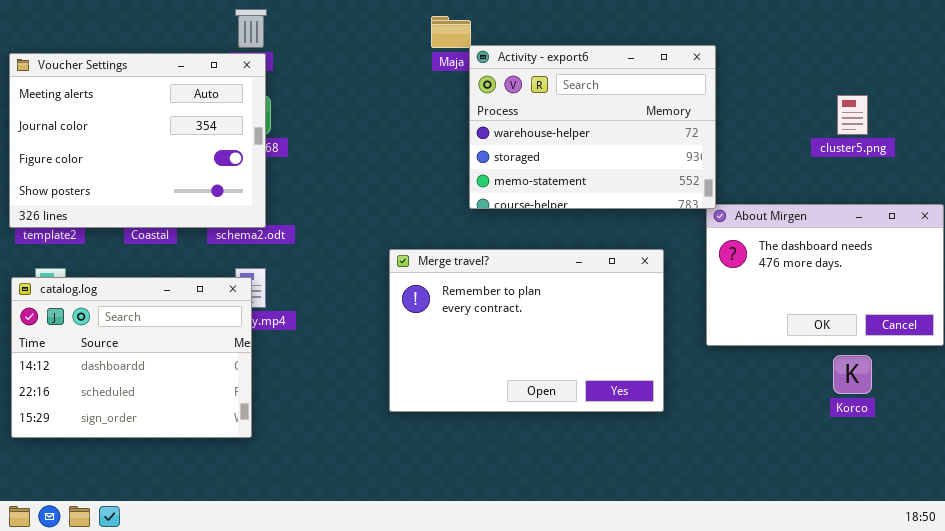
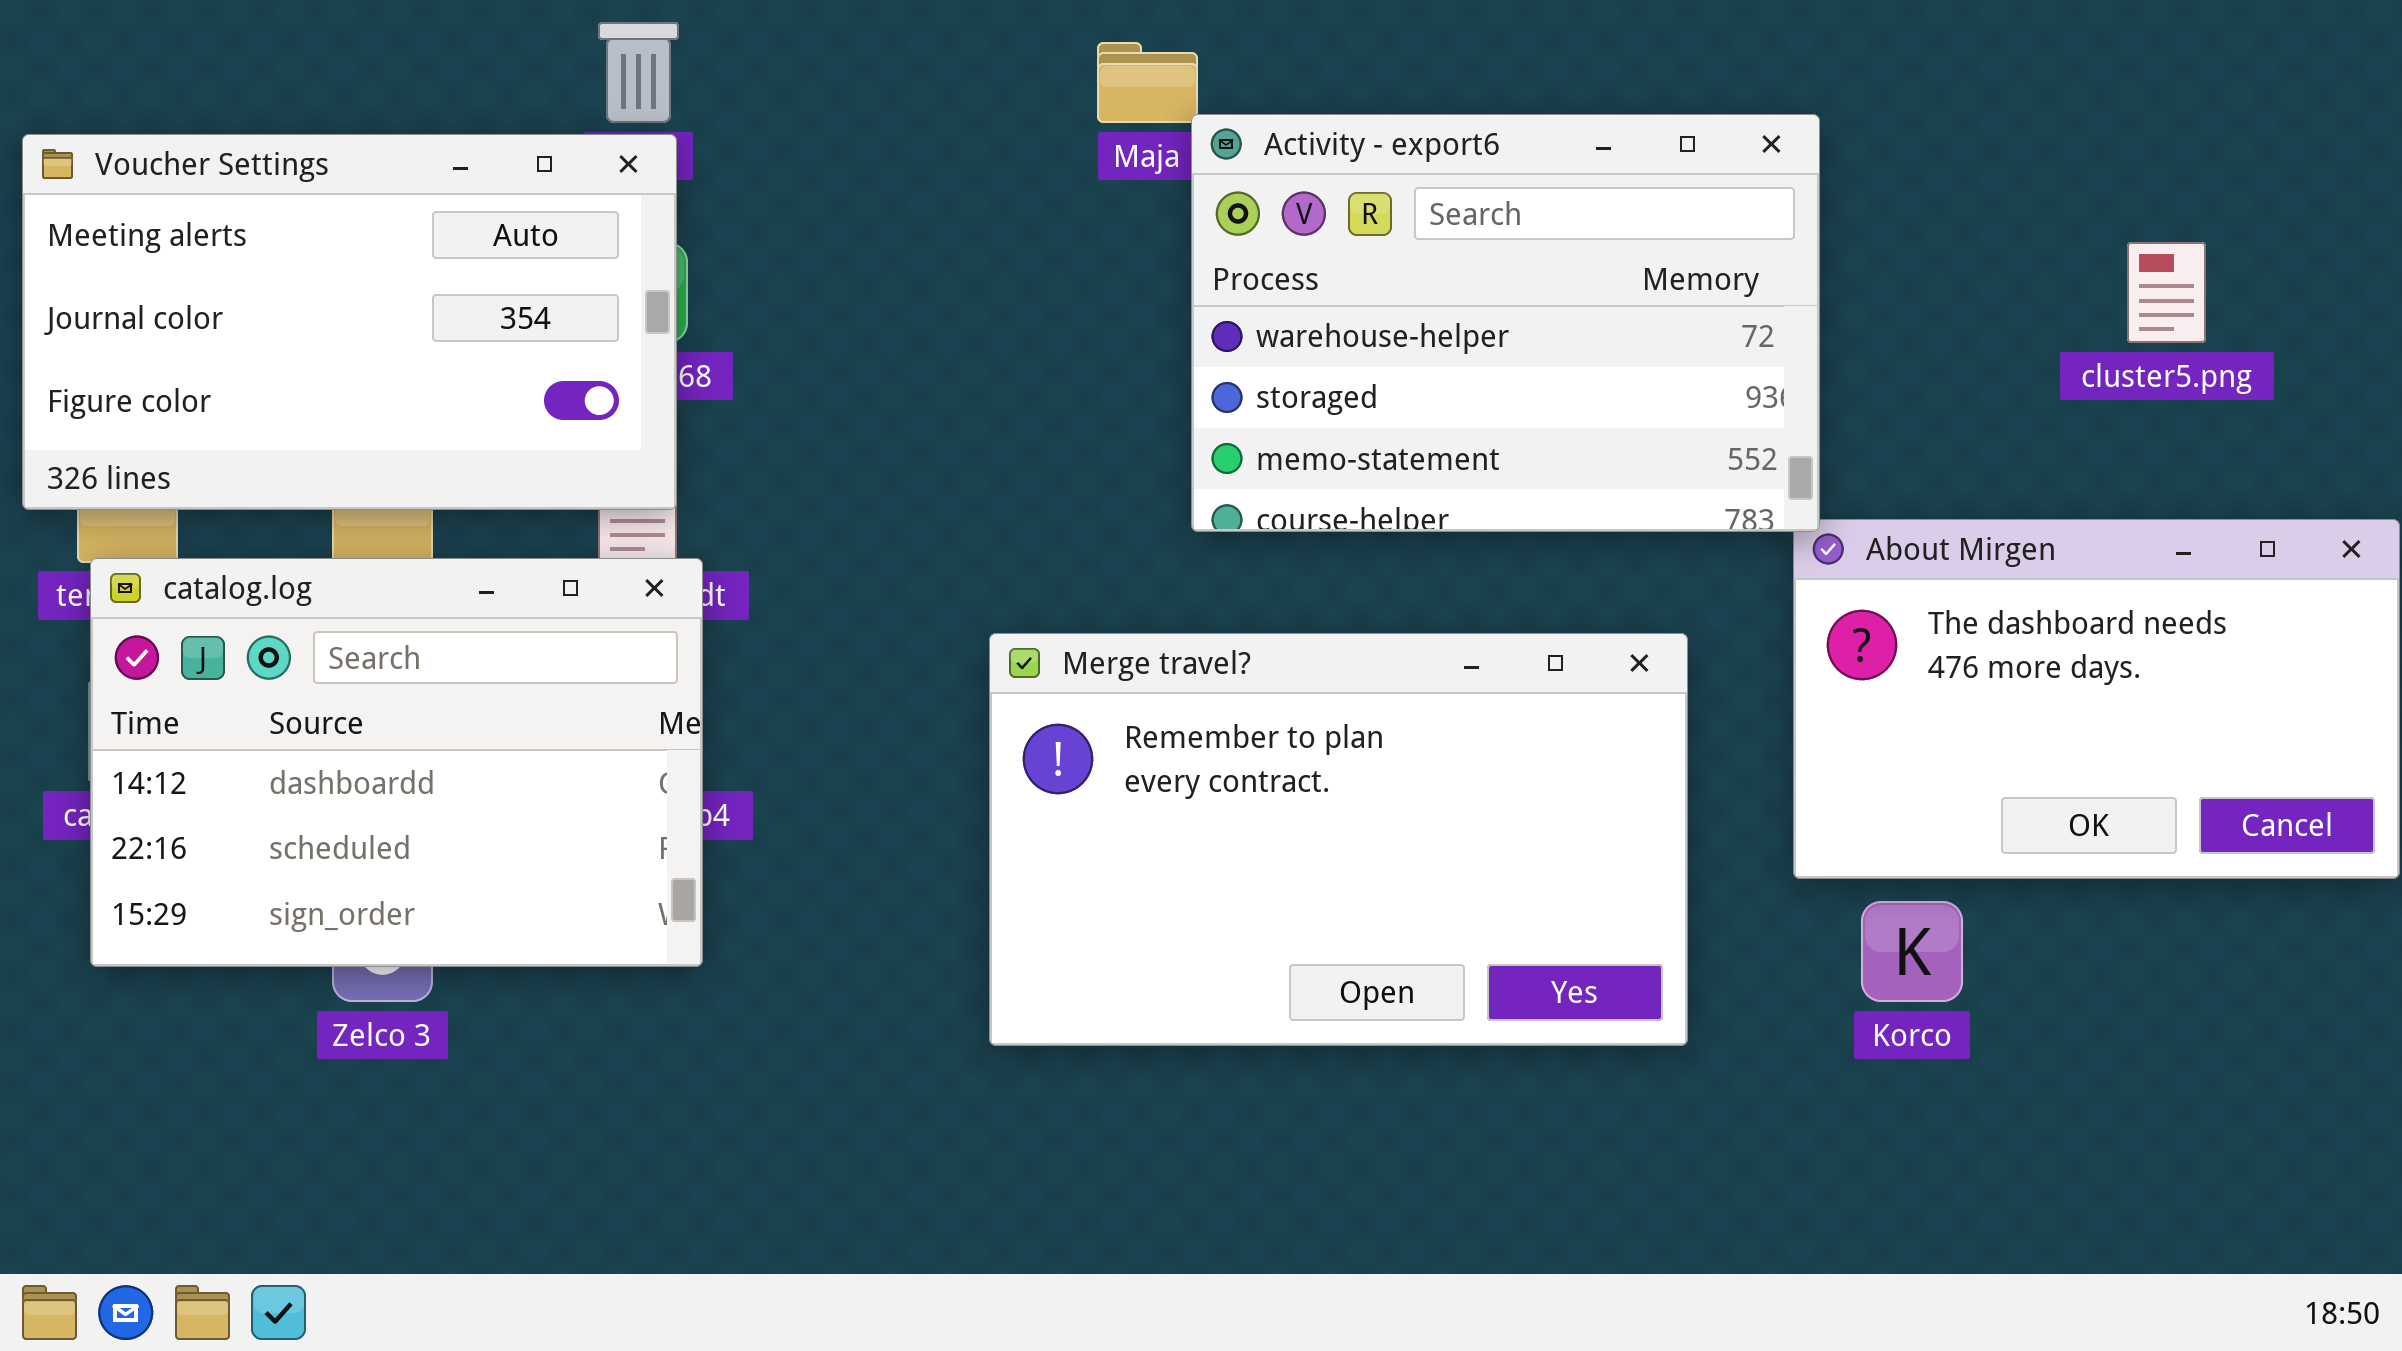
Voucher Settings: [9,53,266,228] -> [22,134,677,510], resized
catalog.log: [11,277,252,438] -> [90,558,703,967], moved
Korco: [833,355,872,394] -> [1861,901,1963,1002], moved

